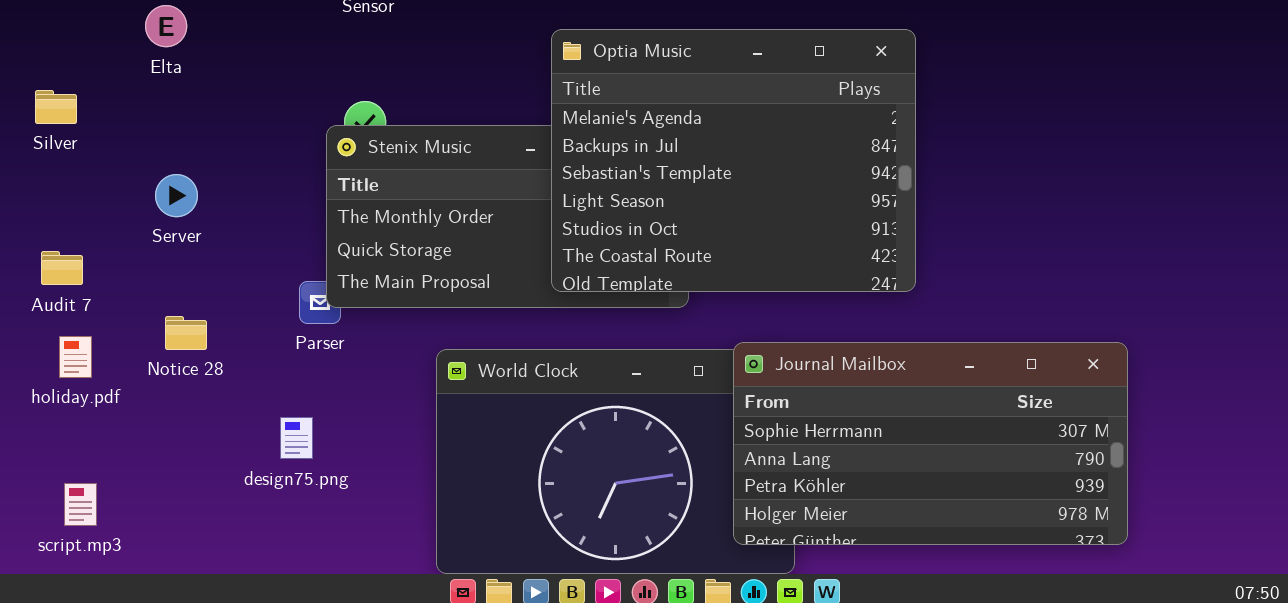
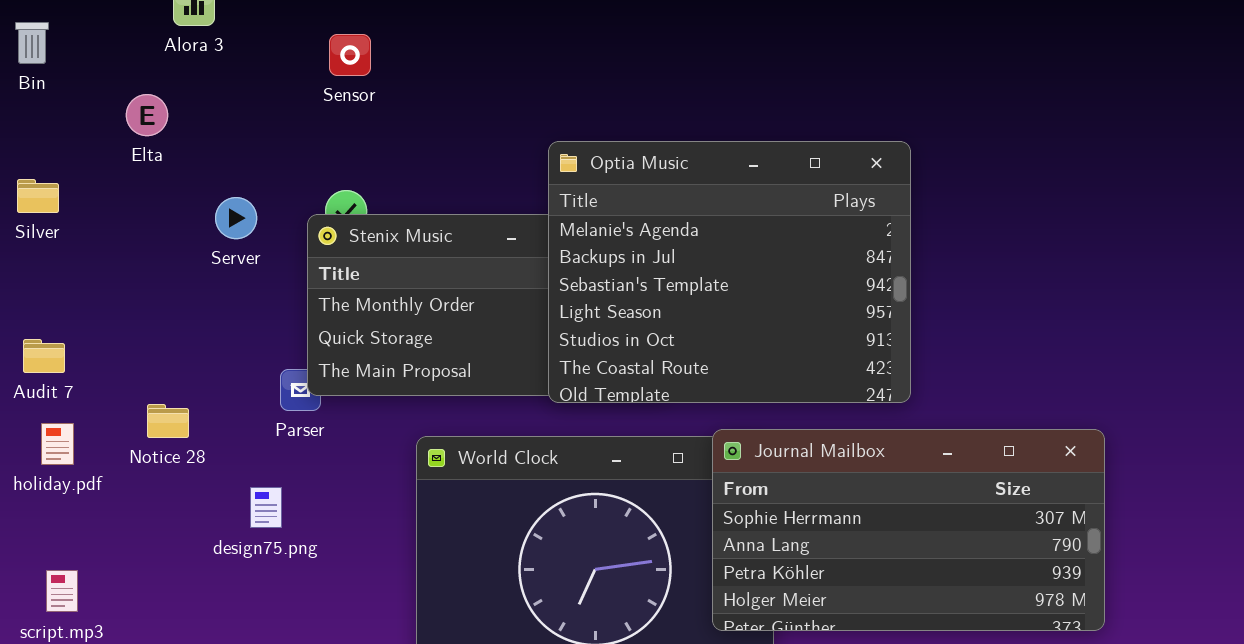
Optia Music: [551,29,916,292] -> [548,141,911,403], moved
Server: [155,174,198,217] -> [215,197,257,239], moved
design75.png: [280,417,313,459] -> [250,487,282,528], moved

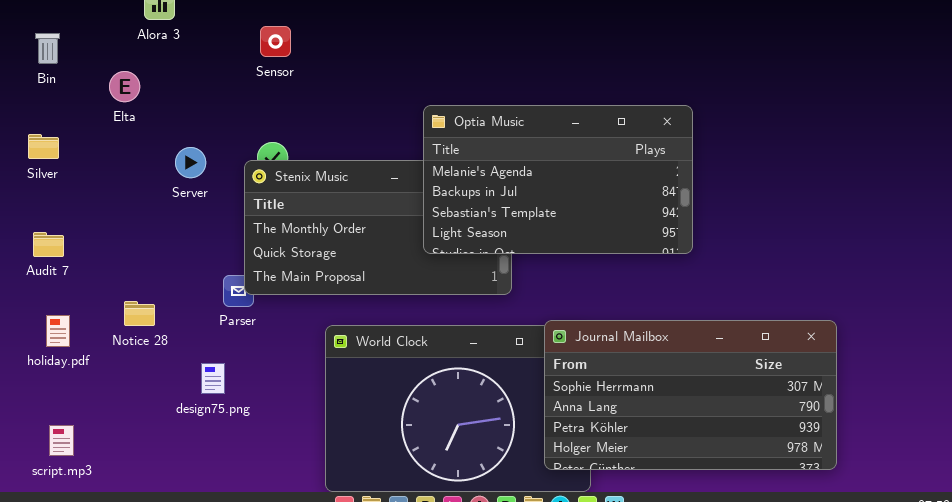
Bin: [15,22,49,64] -> [35,33,60,64], moved
Optia Music: [548,141,911,403] -> [423,105,693,254], resized
Audit 7: [23,339,65,373] -> [33,232,64,257], moved

